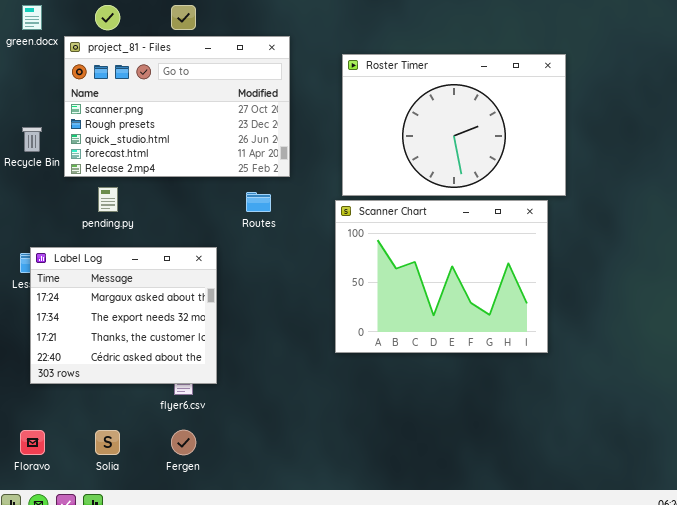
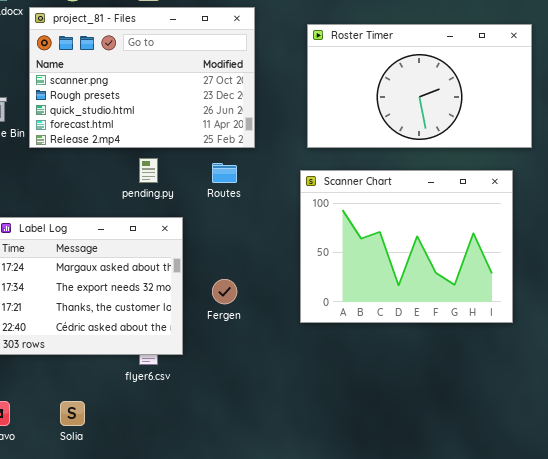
Roster Timer: [342,54,566,196] -> [307,24,532,148], resized
pending.py: [98,187,118,212] -> [139,158,158,183], moved
Fergen: [171,430,196,455] -> [212,279,237,304], moved

